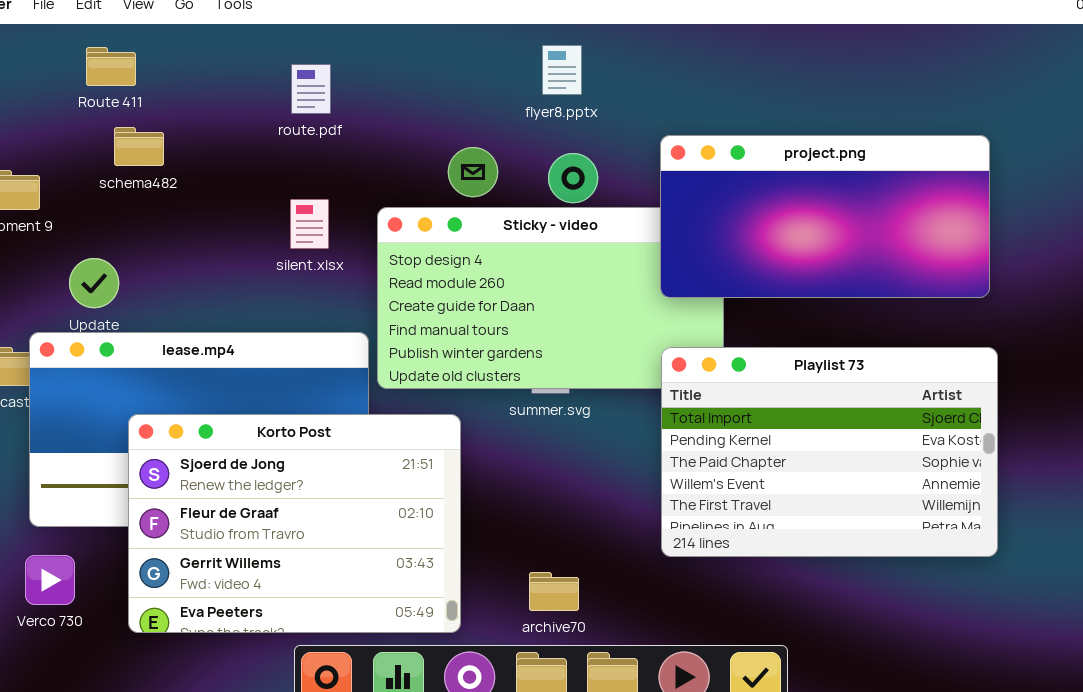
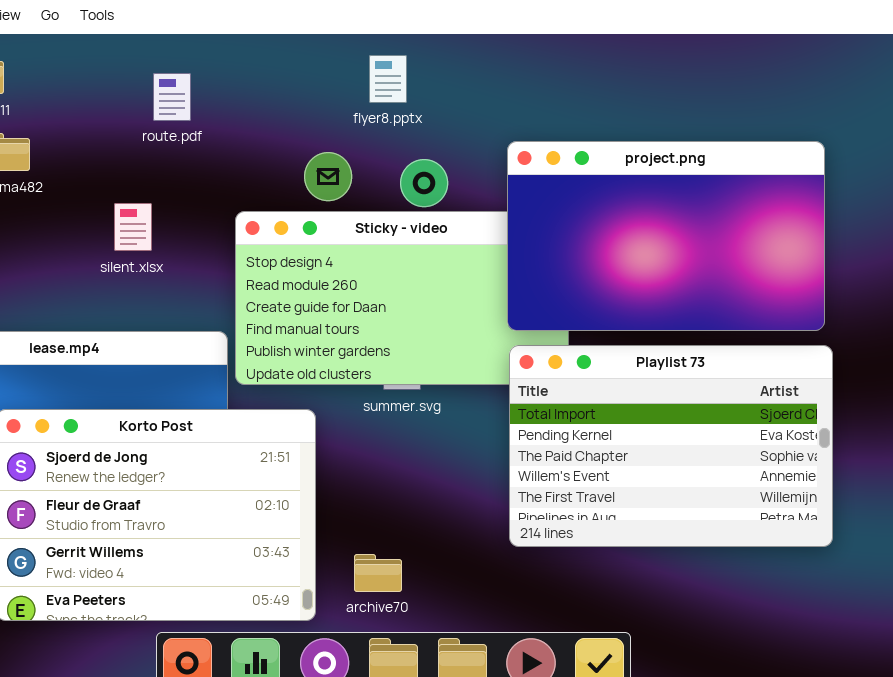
flyer8.pptx: [542,45,582,95] -> [369,55,407,103], moved
project.png: [660,135,990,298] -> [507,141,825,331], resized
silent.xlsx: [290,199,329,249] -> [114,203,152,251], moved
archive70: [529,572,579,611] -> [354,554,402,592], moved

